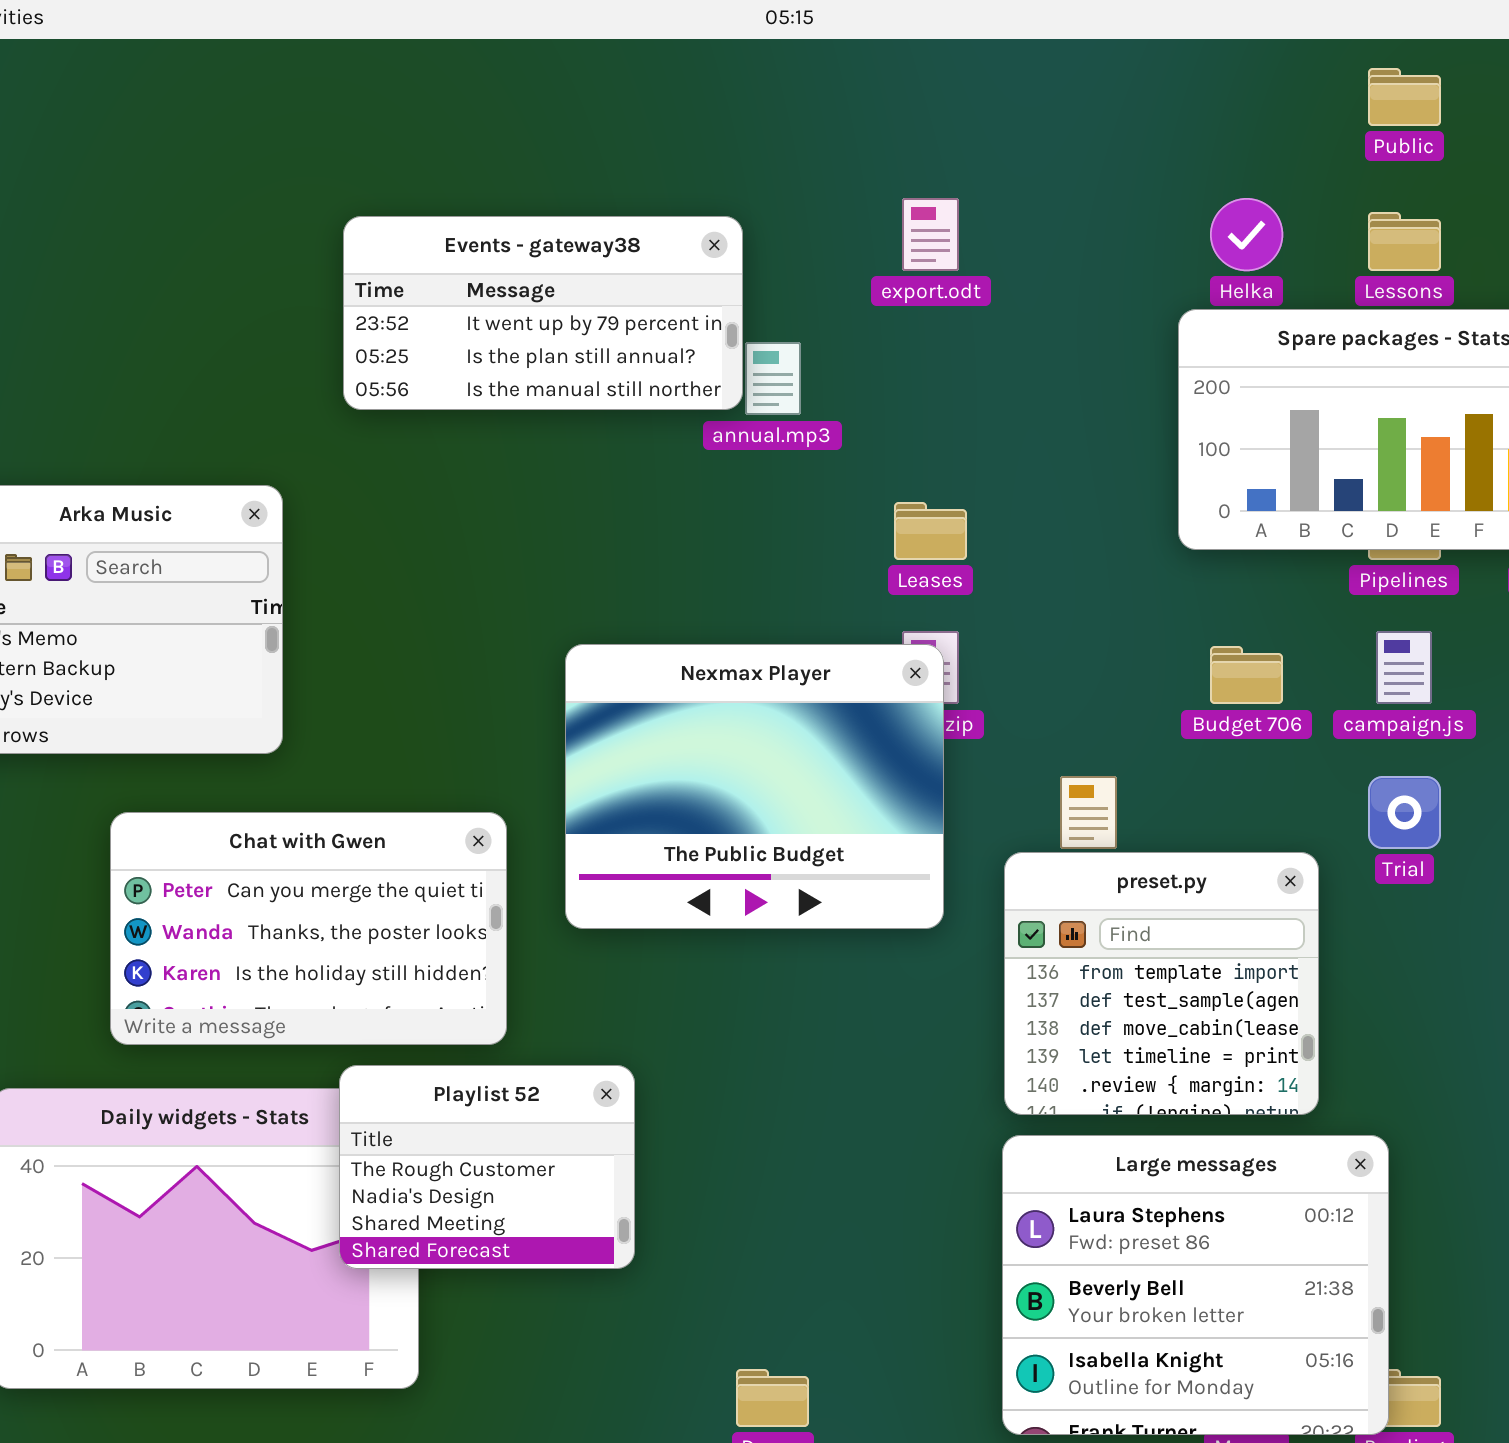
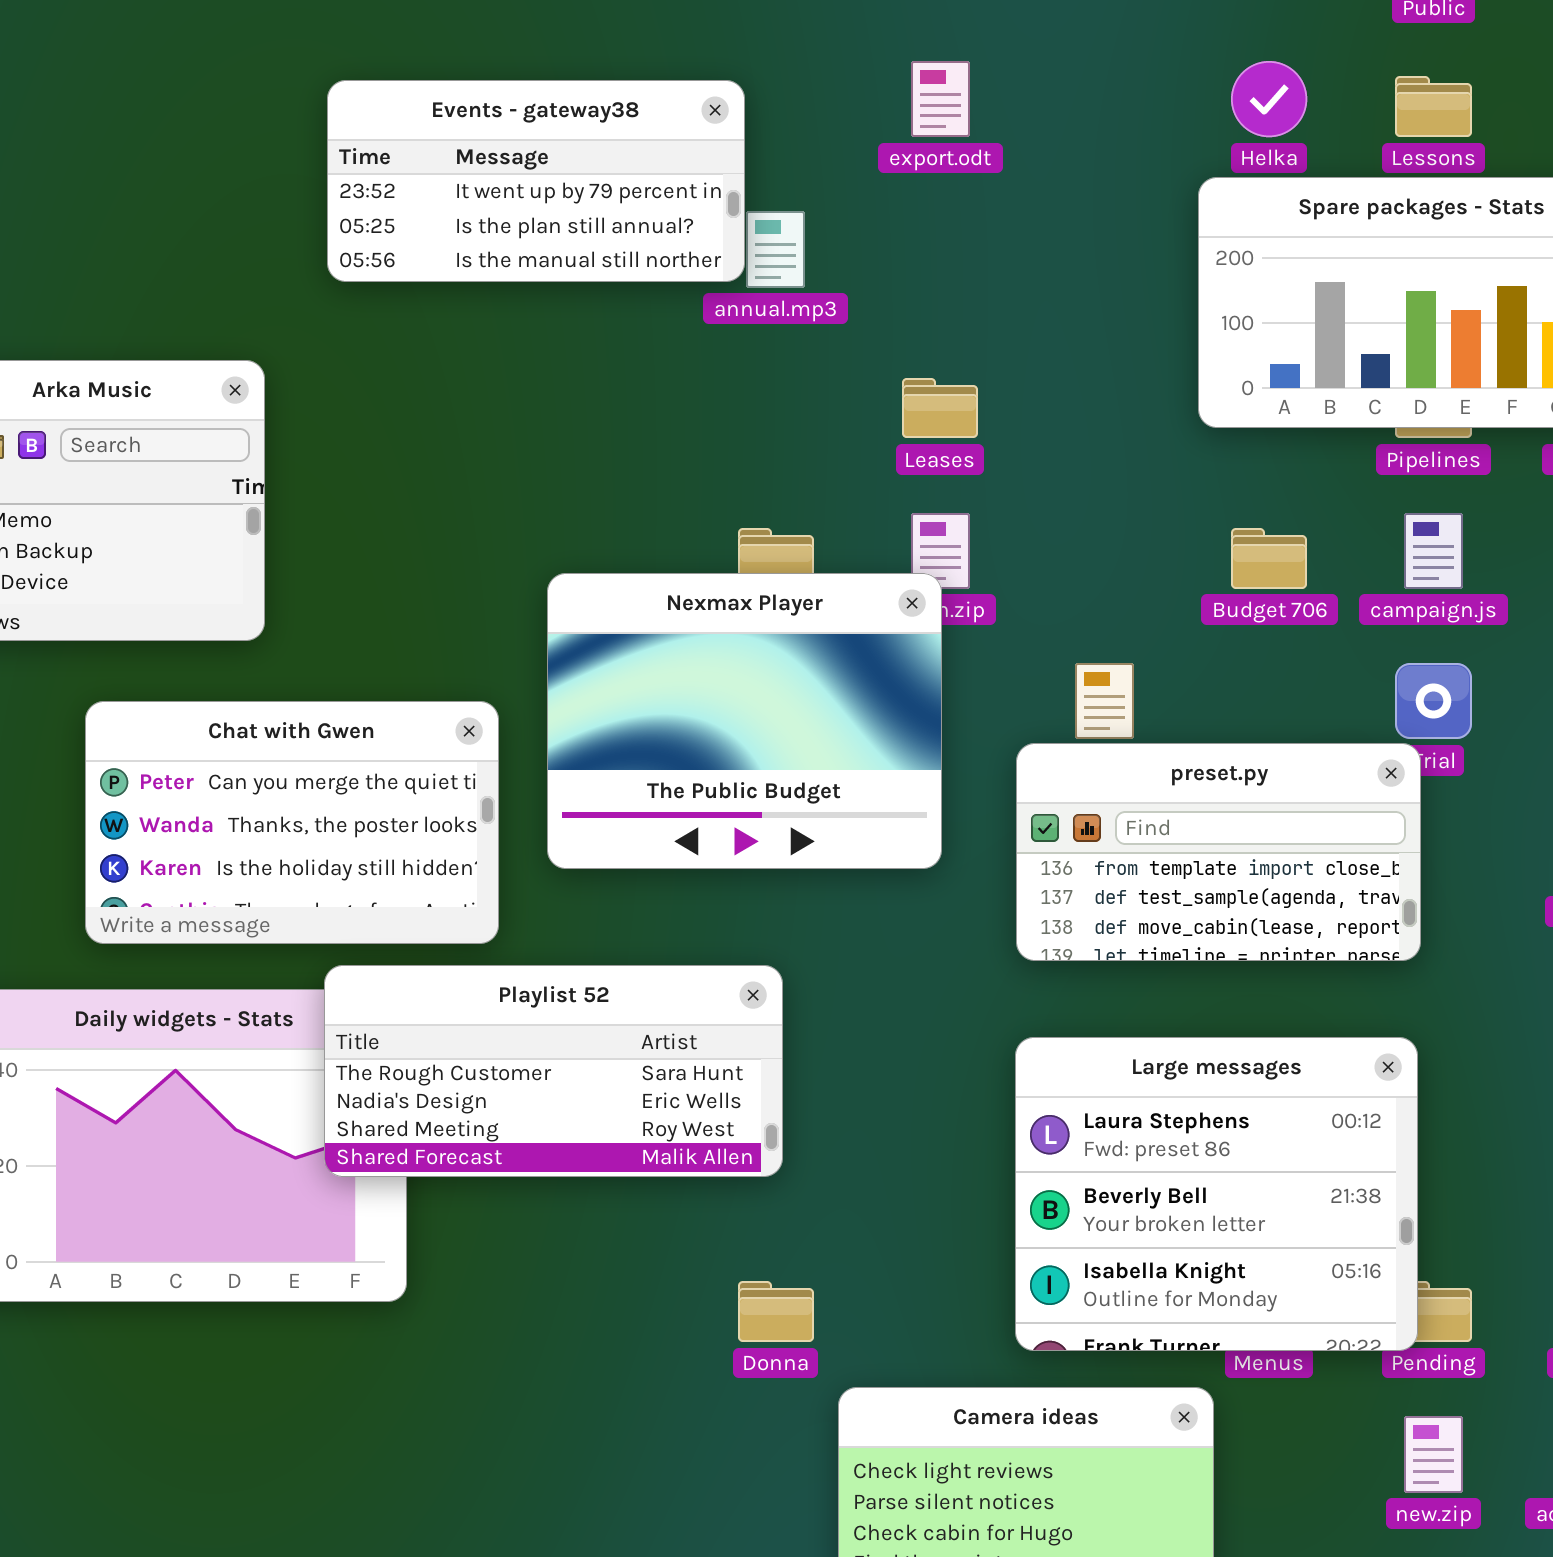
Nexmax Player: [565,644,944,929] -> [547,573,942,869], moved
preset.py: [1004,852,1319,1115] -> [1016,743,1421,961], resized
Playlist 52: [339,1065,635,1269] -> [324,965,783,1177], resized

